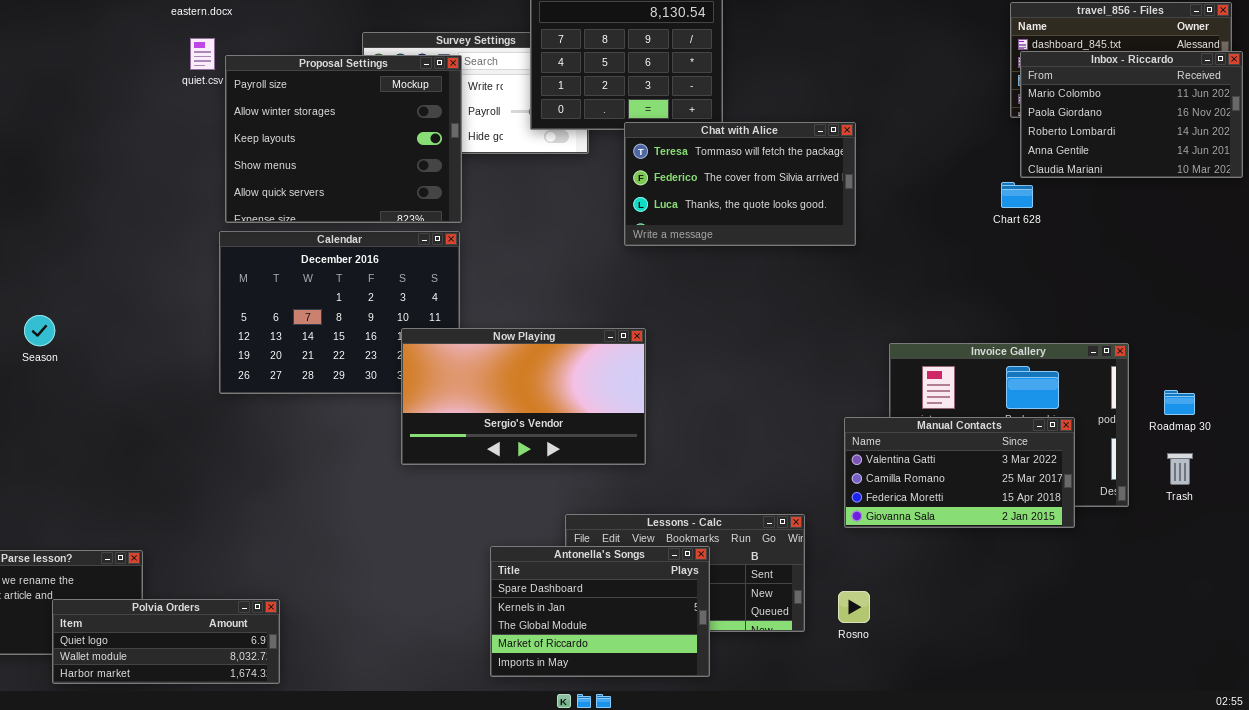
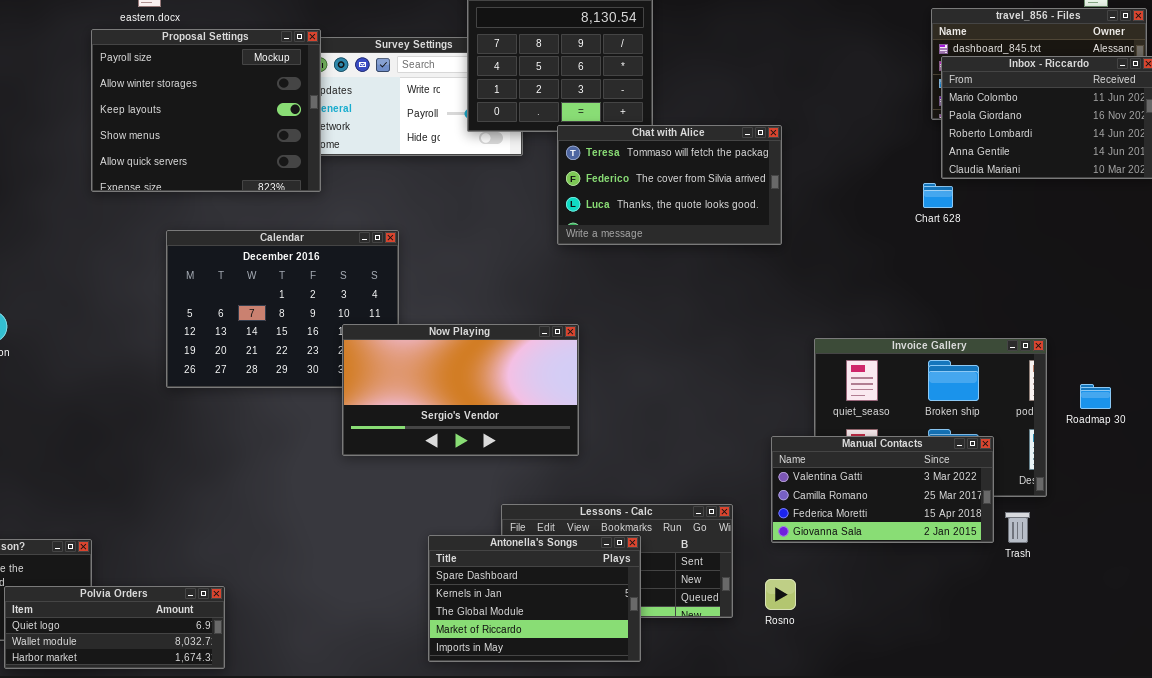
Proposal Settings: [225,55,462,223] -> [91,29,321,192], moved
Manual Contacts: [844,417,1075,528] -> [771,436,994,543], moved
Trash: [1167,453,1193,485] -> [1005,512,1030,543], moved

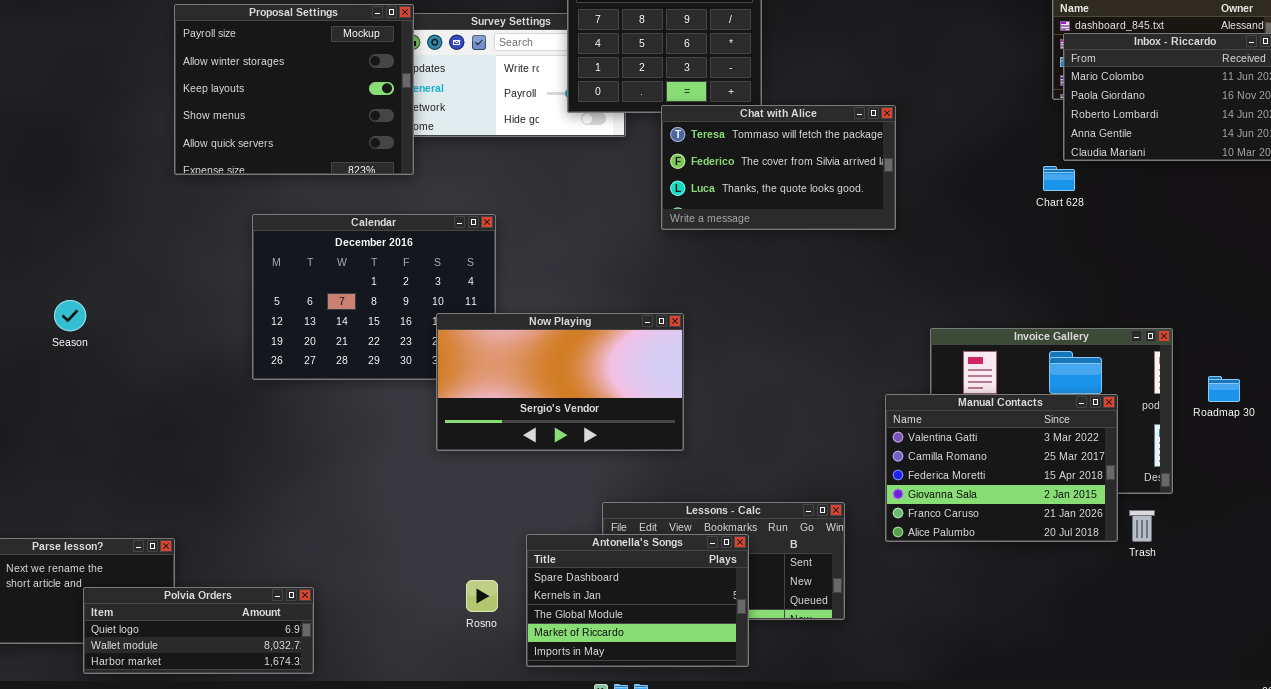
Manual Contacts: [771,436,994,543] -> [885,394,1118,542], resized
Rosno: [765,579,796,610] -> [466,580,498,612], moved

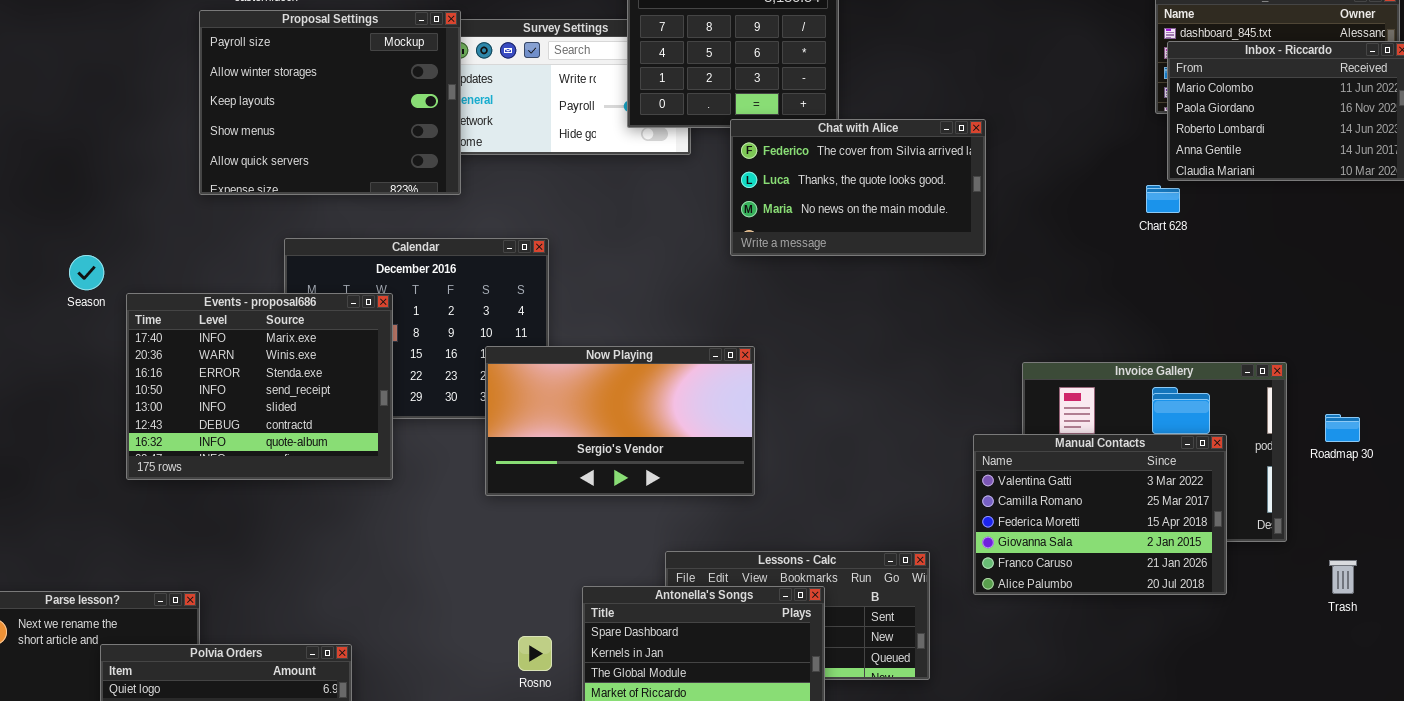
Chat with Alice: [661,105,896,230] -> [730,119,986,256], scrolled down 1 row
Events - proposal686: none -> [126,293,393,480], opened
Season: [54,300,86,331] -> [69,255,104,290], moved
Trash: [1129,510,1155,542] -> [1329,560,1357,594], moved

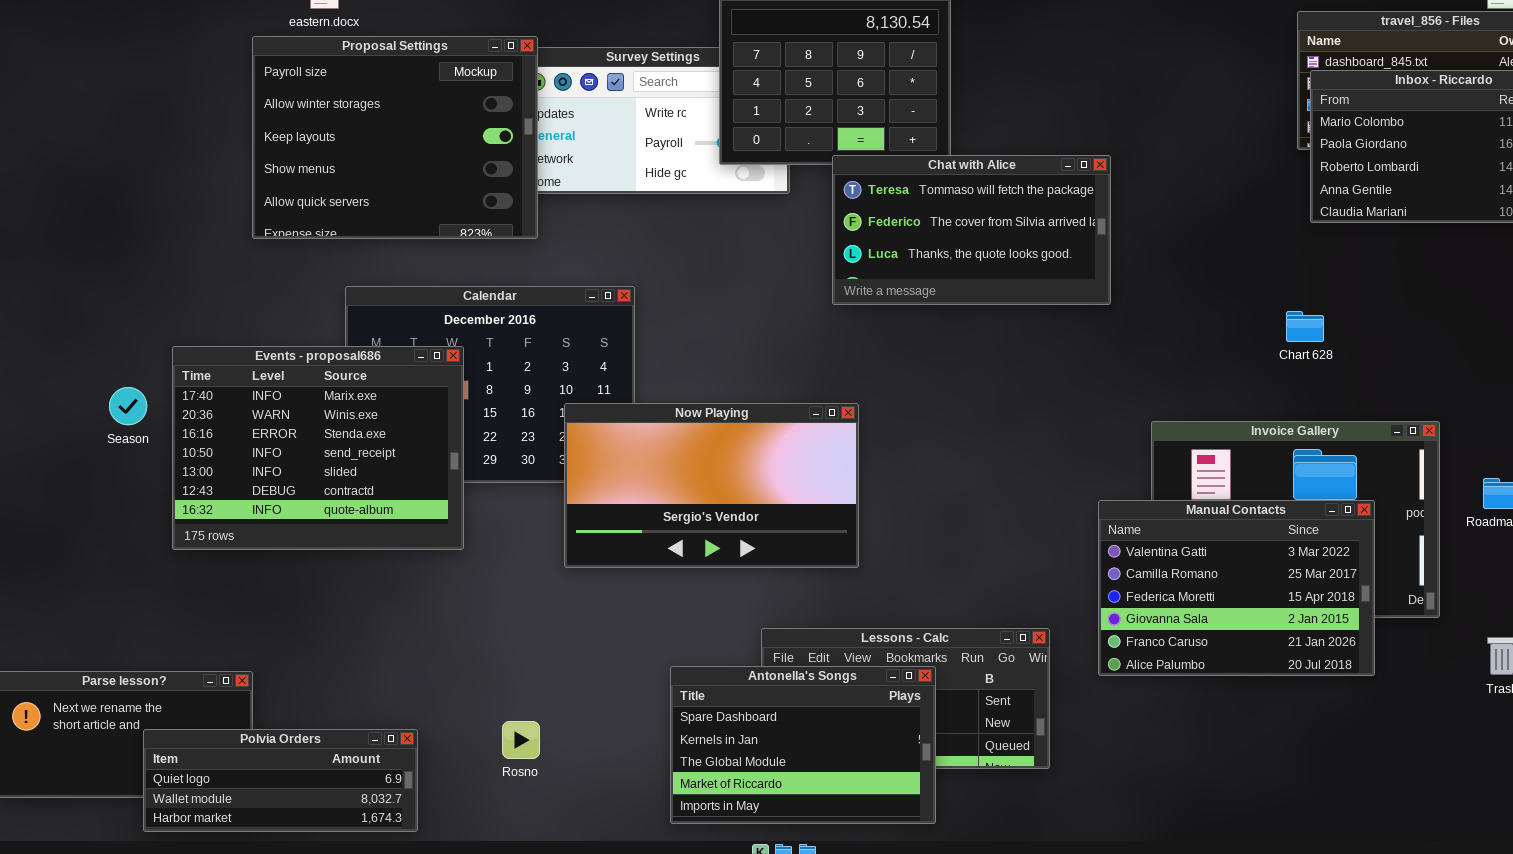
Chat with Alice: [730,119,986,256] -> [832,155,1111,305], scrolled up 1 row
Chart 628: [1146,185,1180,213] -> [1286,311,1324,342], moved
Season: [69,255,104,290] -> [109,387,147,425], moved
Rosno: [518,636,552,671] -> [502,721,540,759], moved

